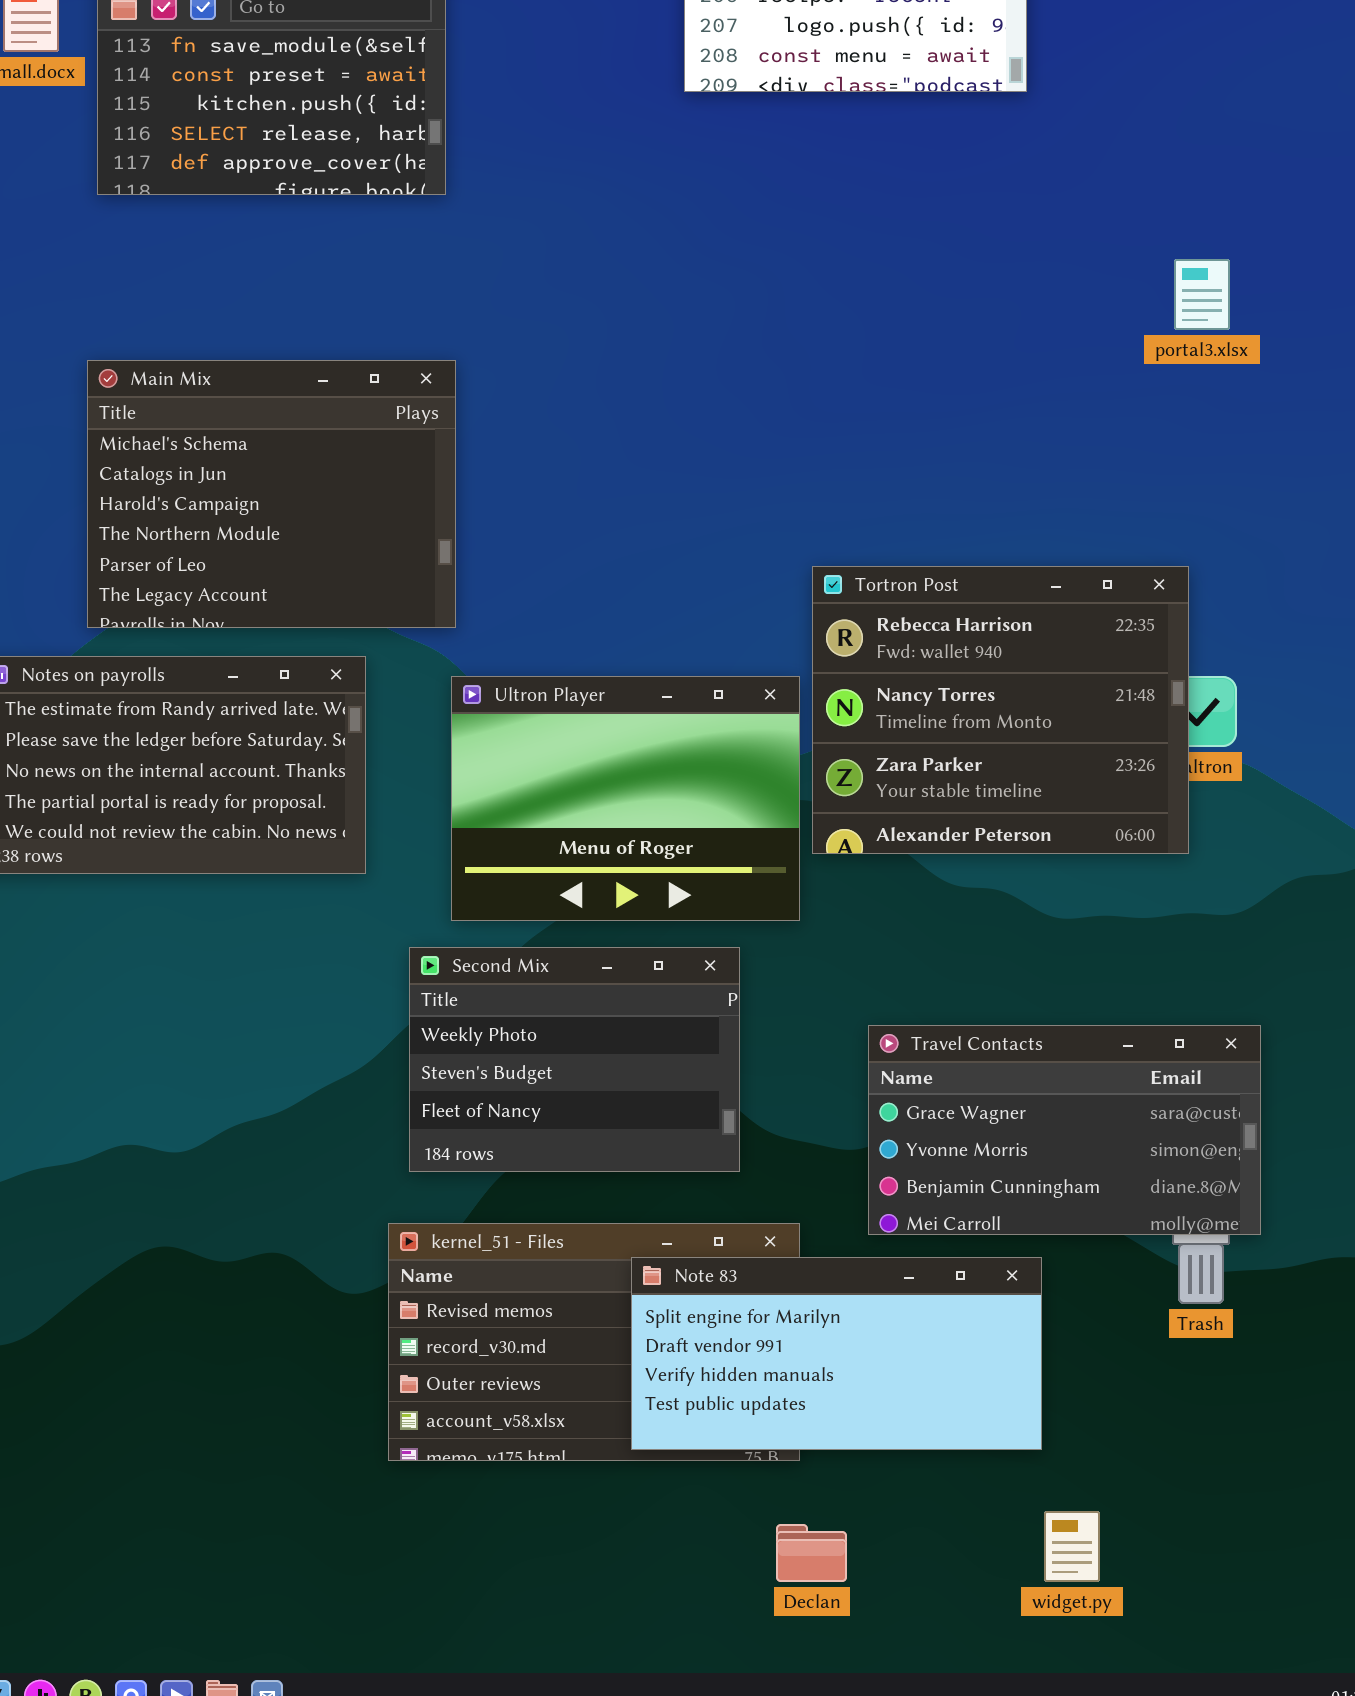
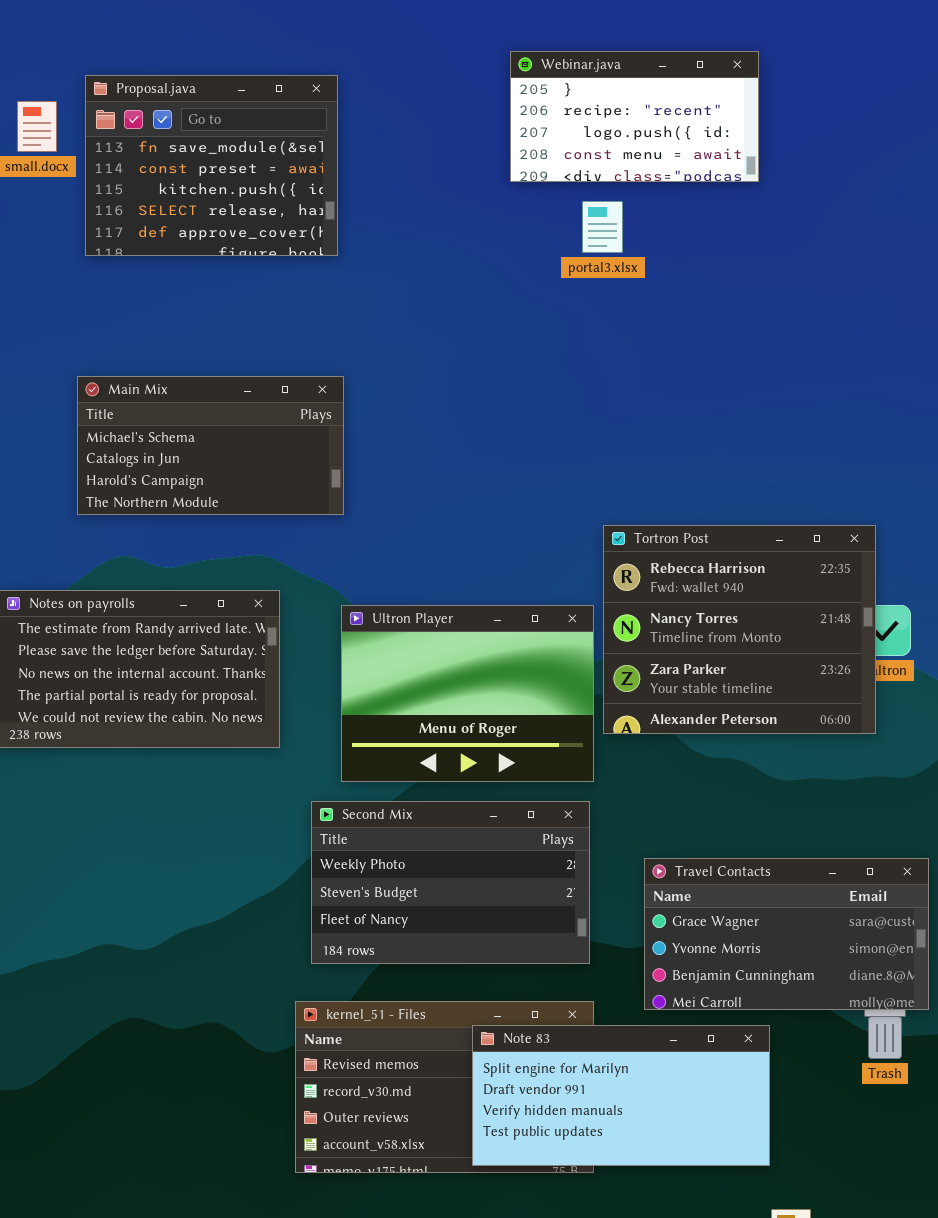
portal3.xlsx: [1174,259,1230,330] -> [582,201,623,253], moved
Main Mix: [87,360,456,628] -> [77,376,344,515], resized
Second Mix: [409,947,740,1172] -> [311,801,590,964], resized

